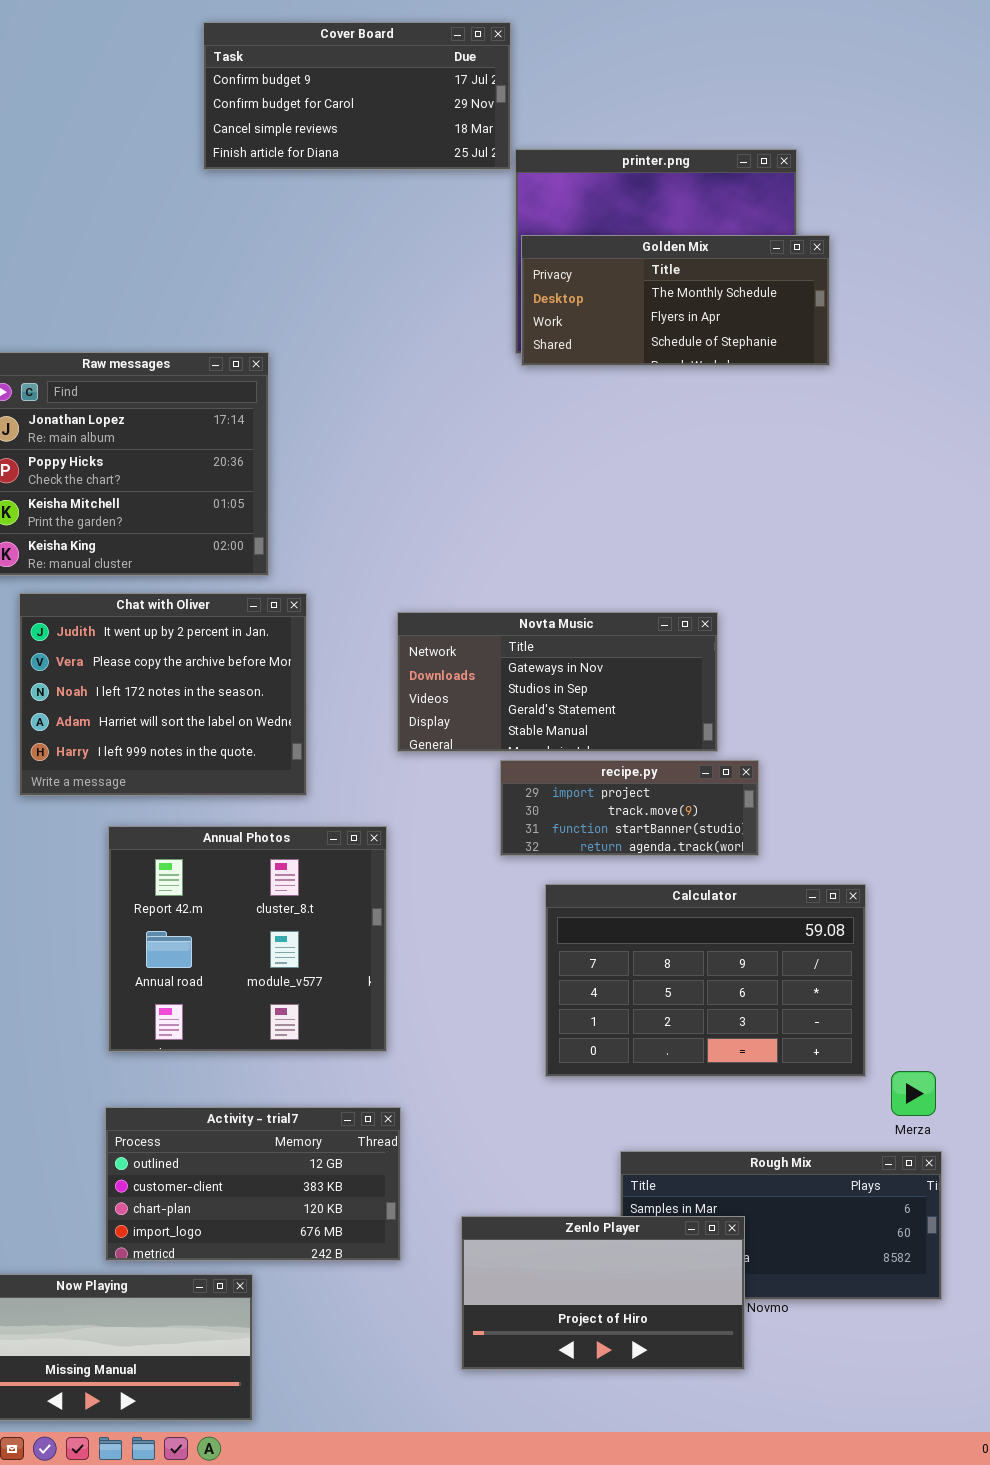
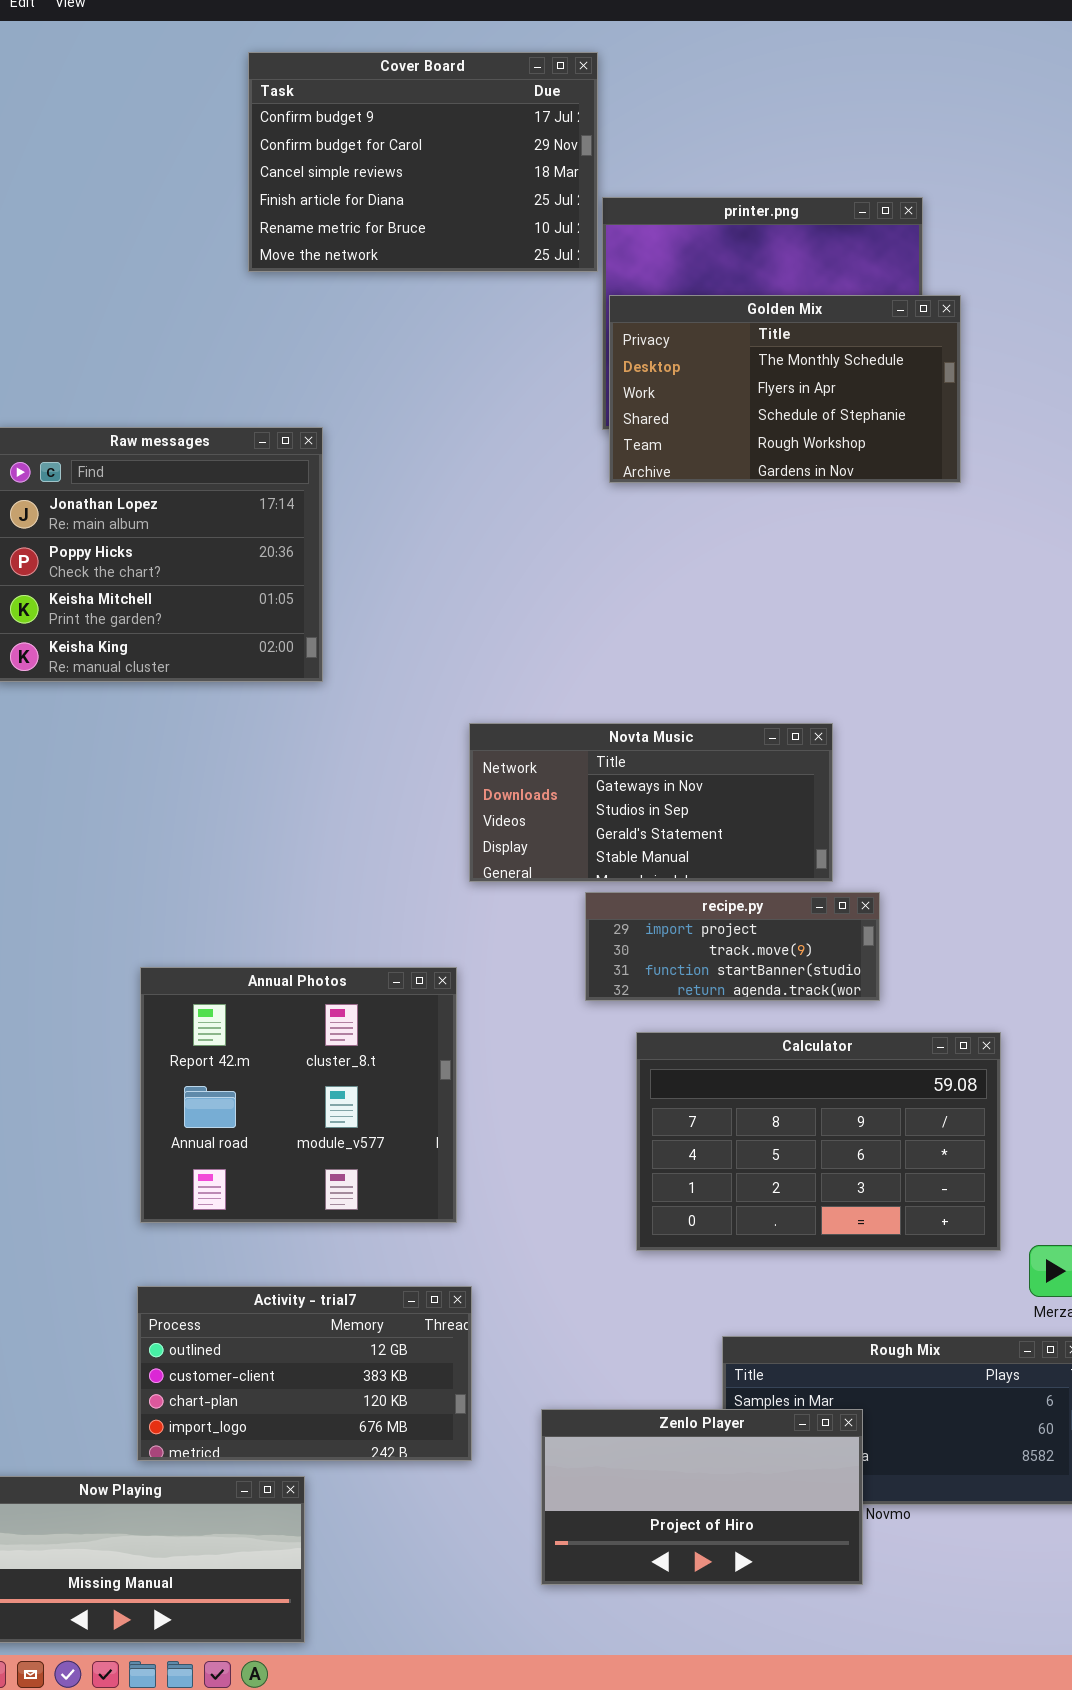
Cover Board: [203,22,511,170] -> [248,52,598,272], resized
Golden Mix: [521,235,830,366] -> [609,295,961,483], resized
Chat with Oliver: [19,593,307,796] -> none, closed

